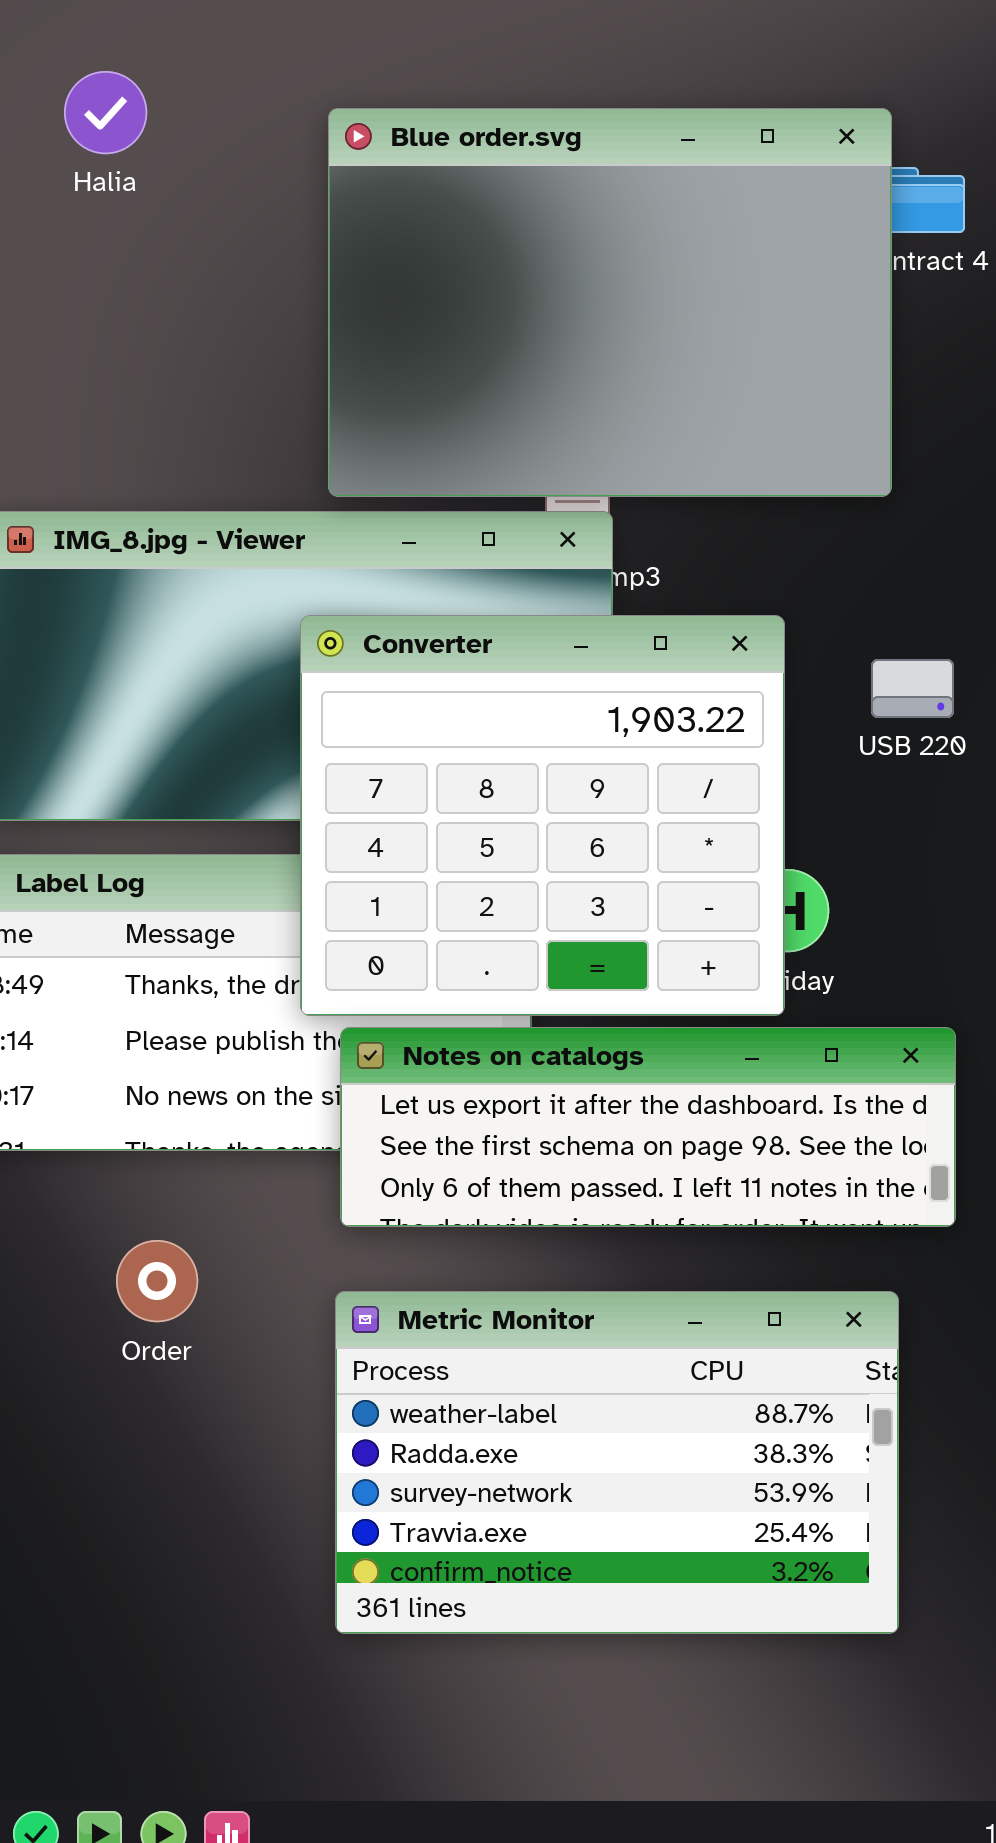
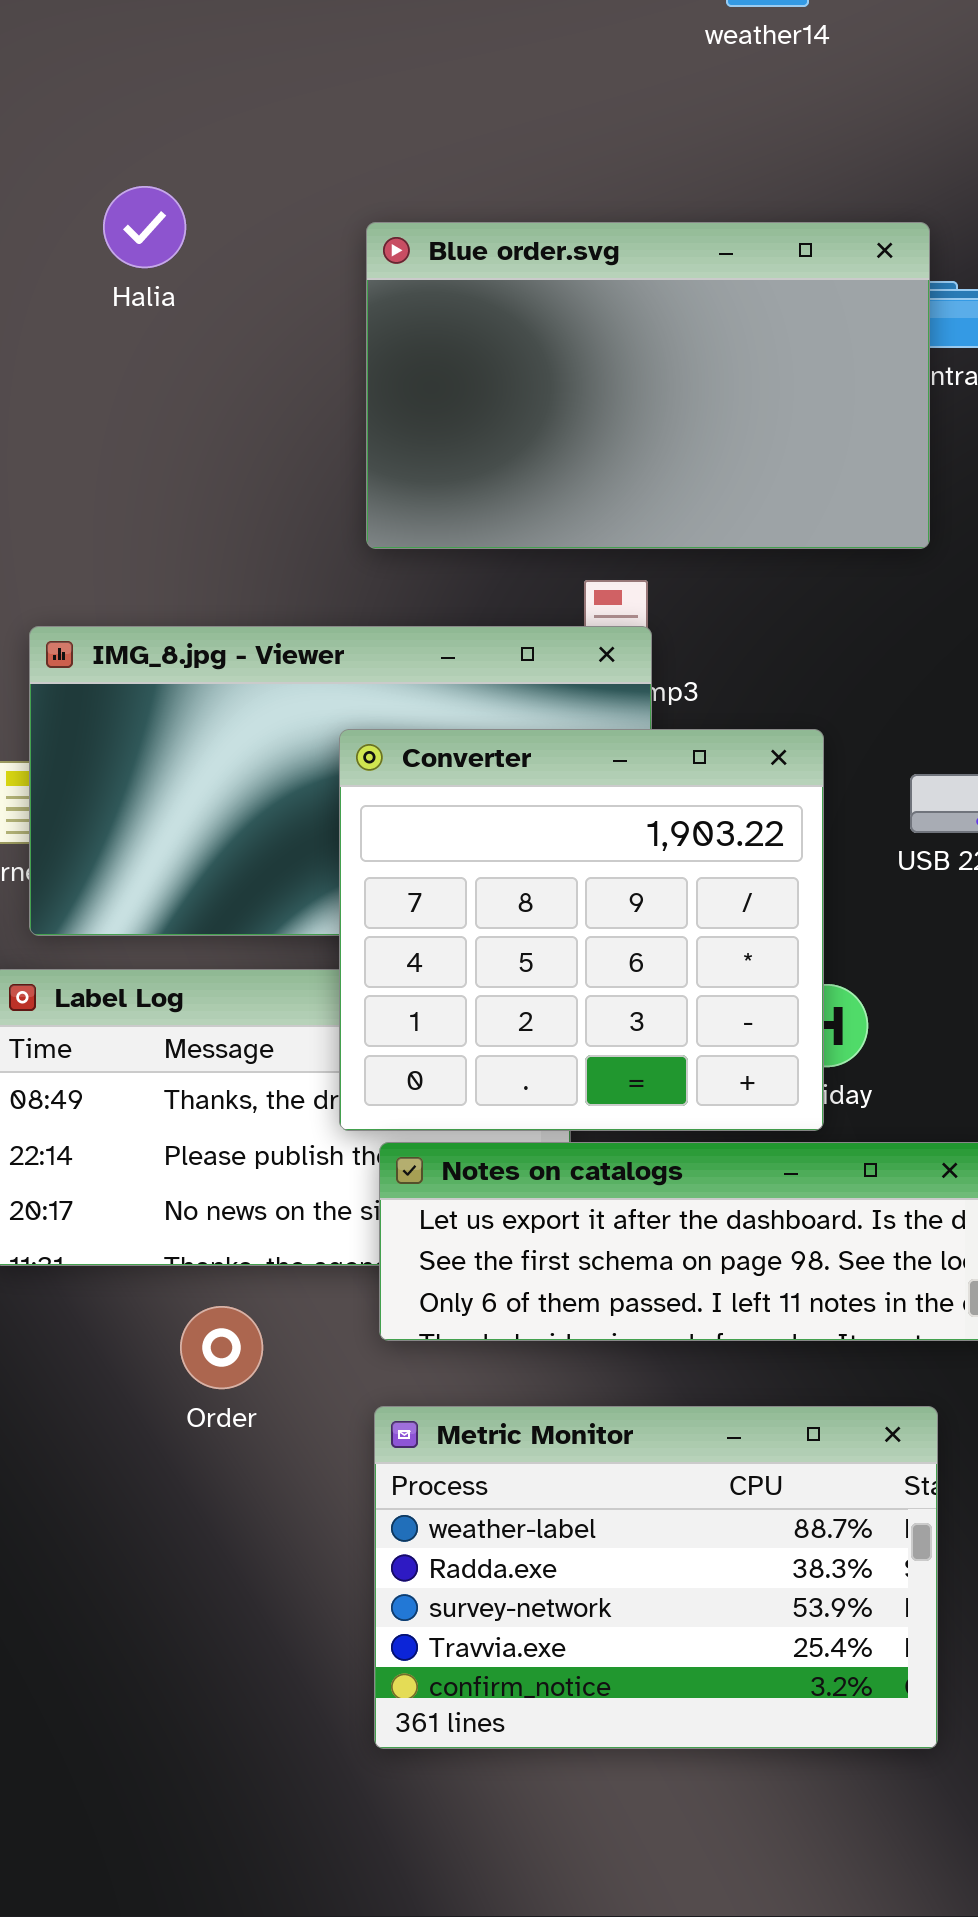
Blue order.svg: [328,108,892,497] -> [366,222,930,549], resized
Order: [116,1240,198,1322] -> [180,1306,263,1389], moved

